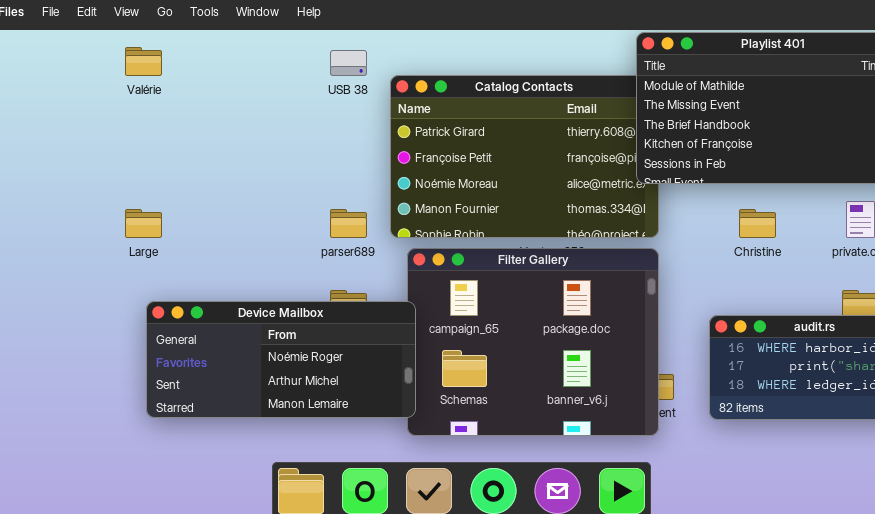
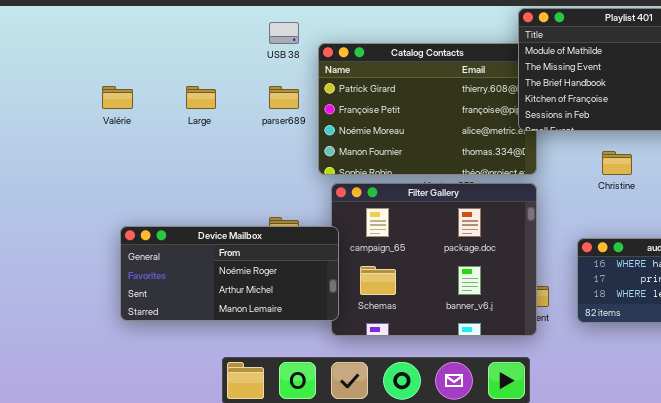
Valérie: [125,47,162,76] -> [102,86,133,109], moved
Large: [125,209,162,238] -> [186,86,216,109], moved
parser689: [330,209,367,238] -> [269,86,299,109], moved

